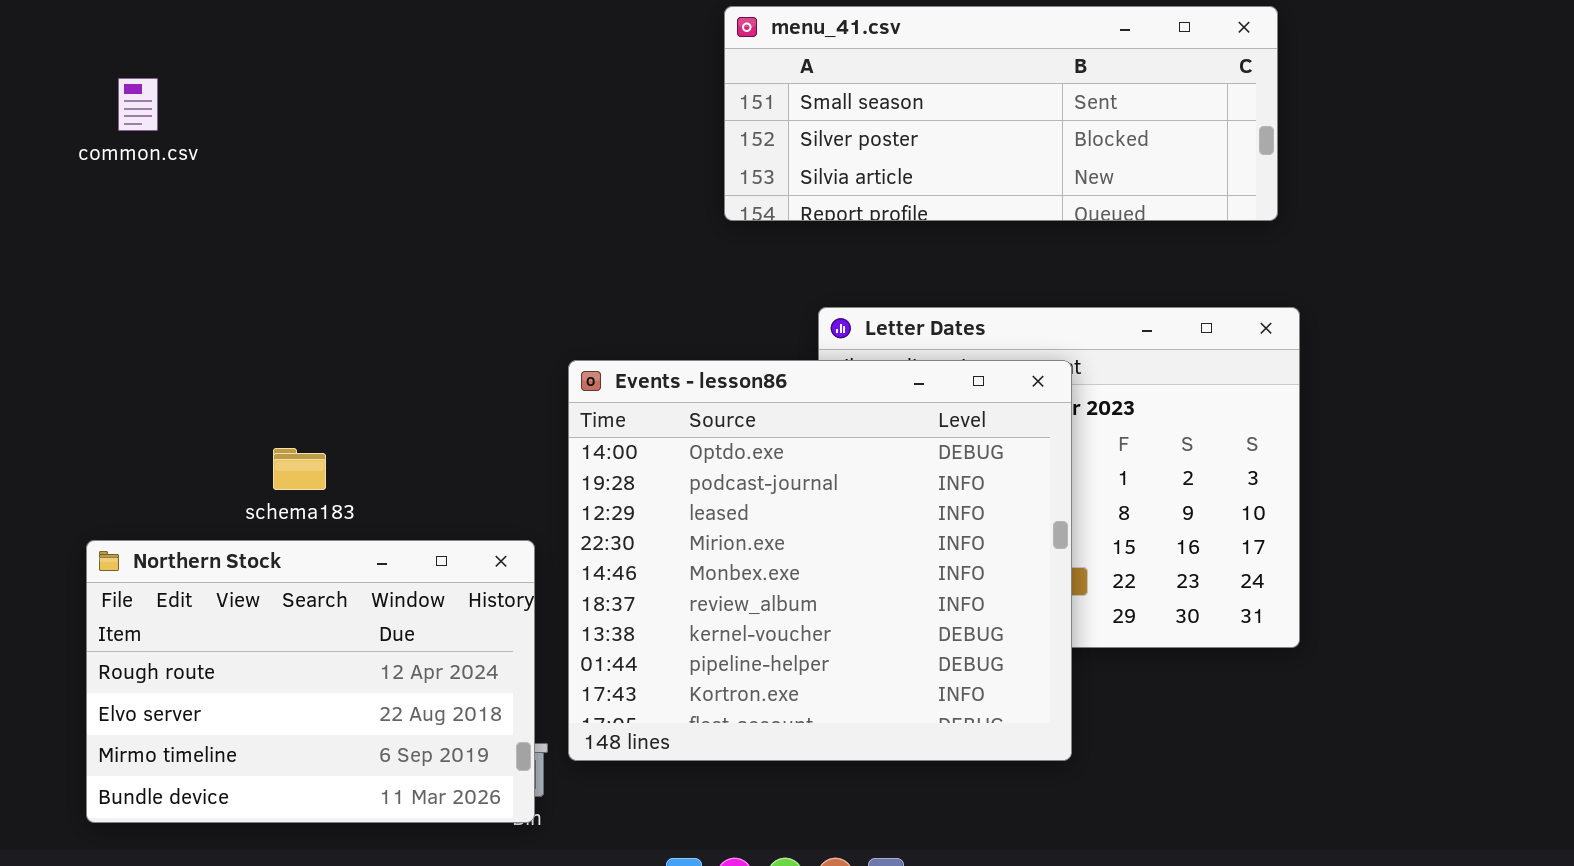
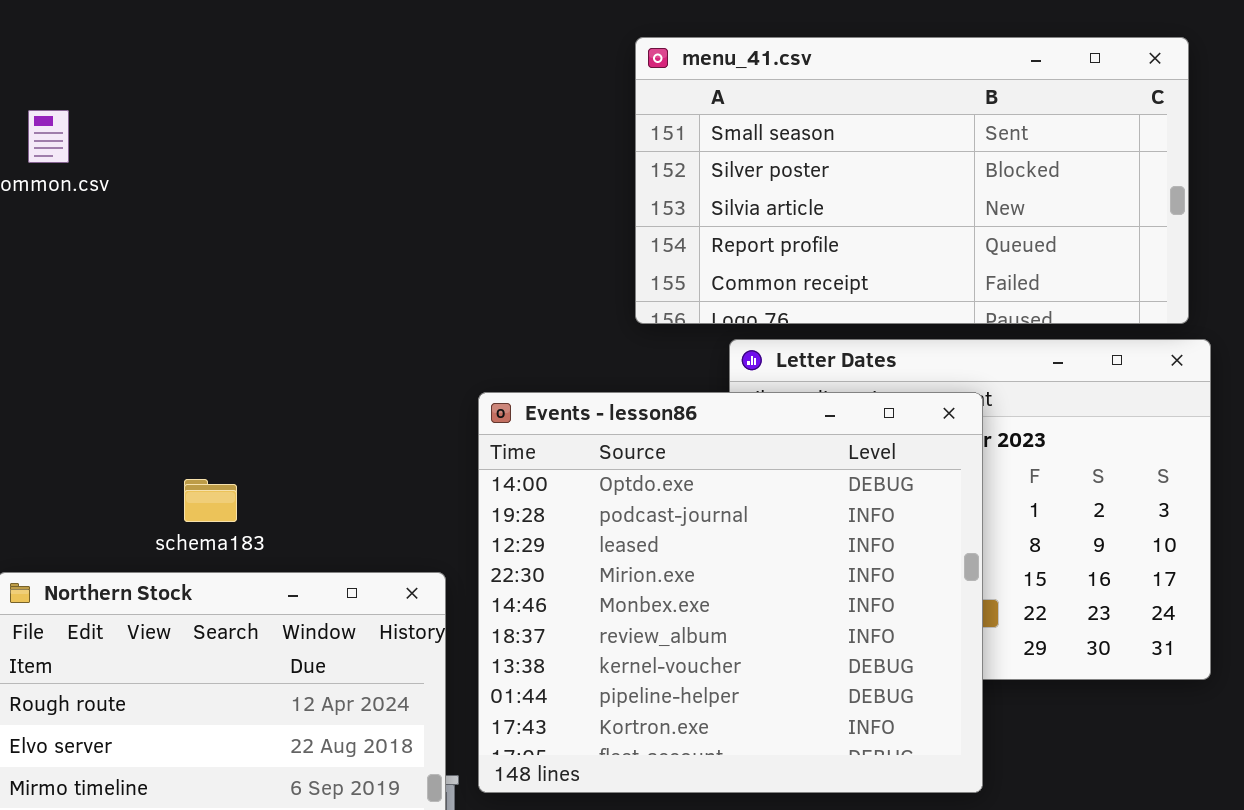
menu_41.csv: [724,6,1278,221] -> [635,37,1189,324], resized

